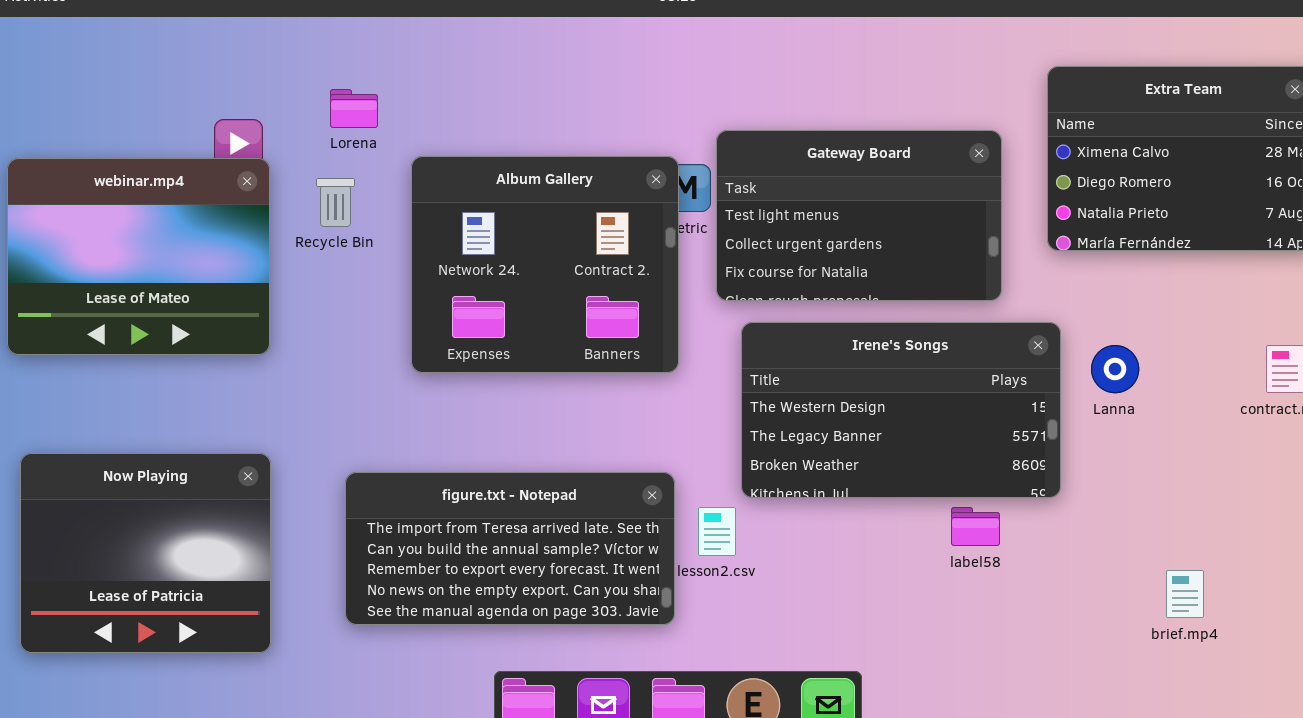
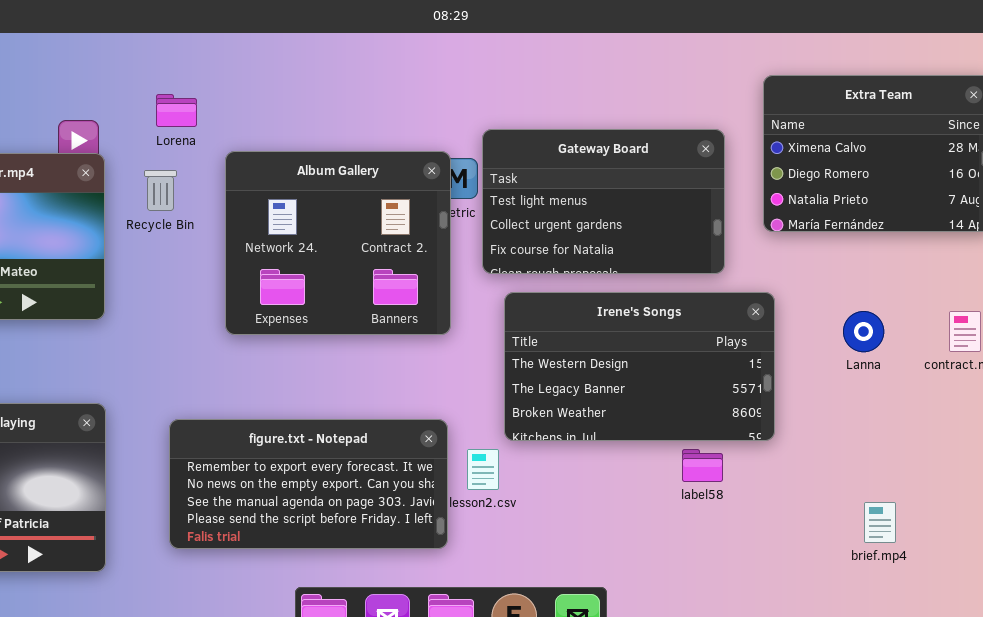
Lanna: [1091,345,1139,393] -> [843,311,884,352], moved
figure.txt - Notepad: [345,472,675,625] -> [169,419,448,549], scrolled down 2 rows

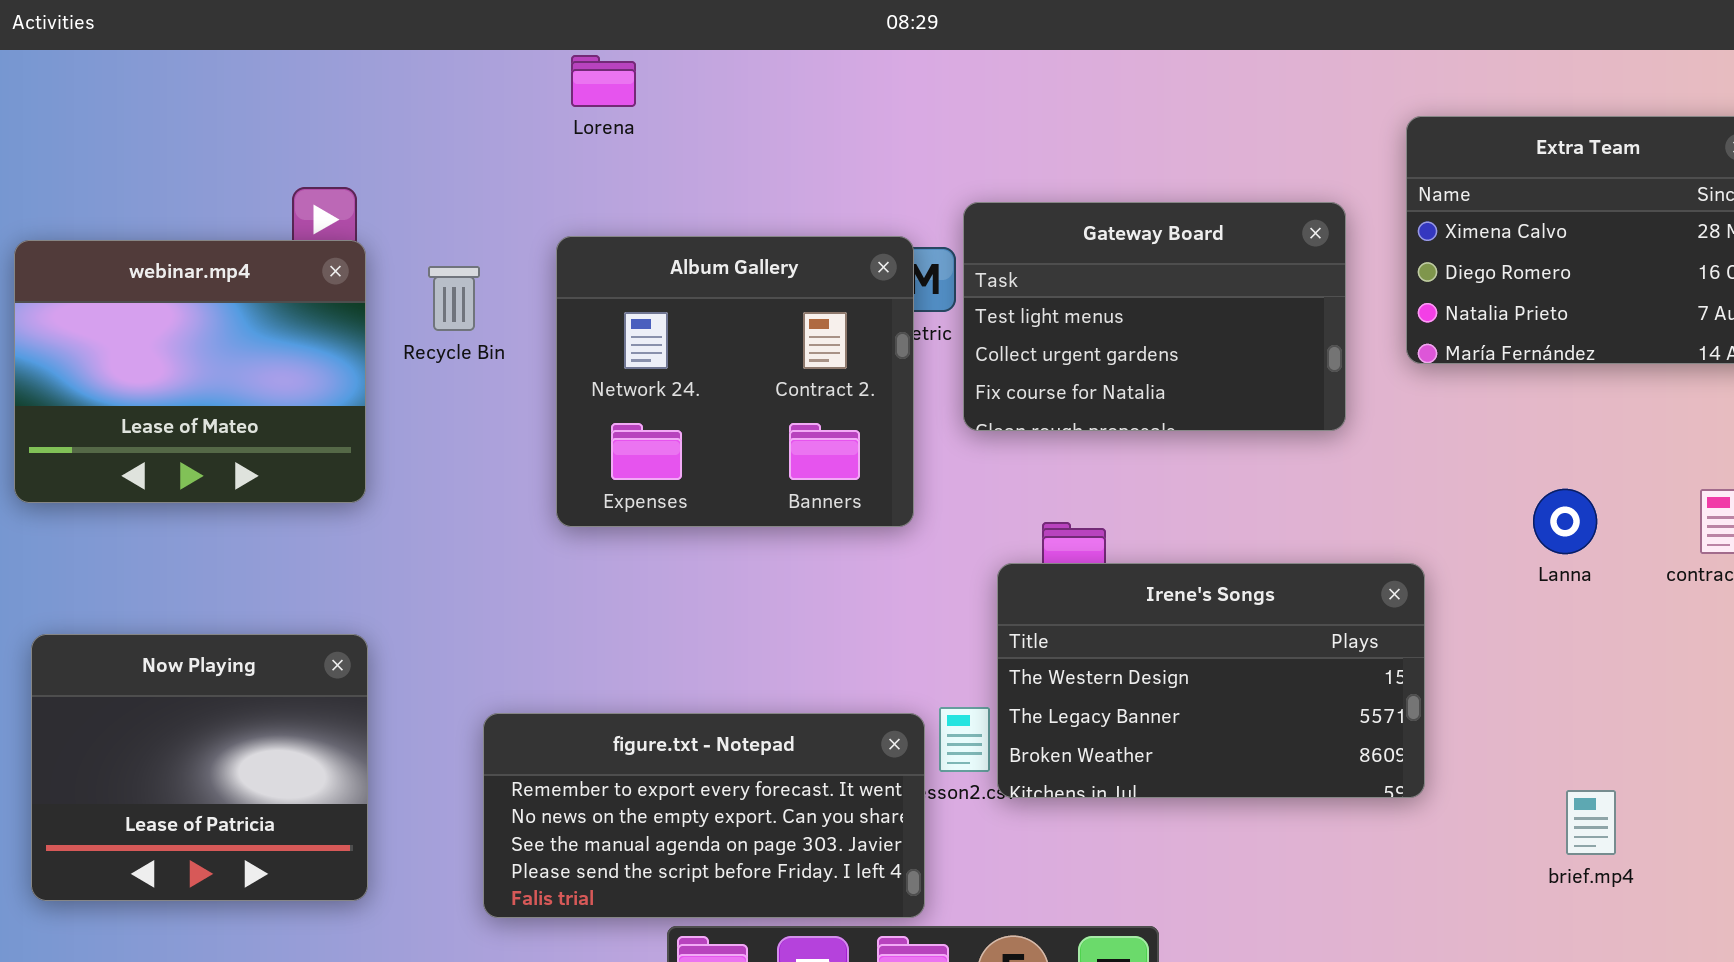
Lorena: [156,94,197,127] -> [571,55,636,107], moved
Irene's Songs: [504,292,775,441] -> [997,563,1425,798], moved
figure.txt - Notepad: [169,419,448,549] -> [483,713,925,918], moved

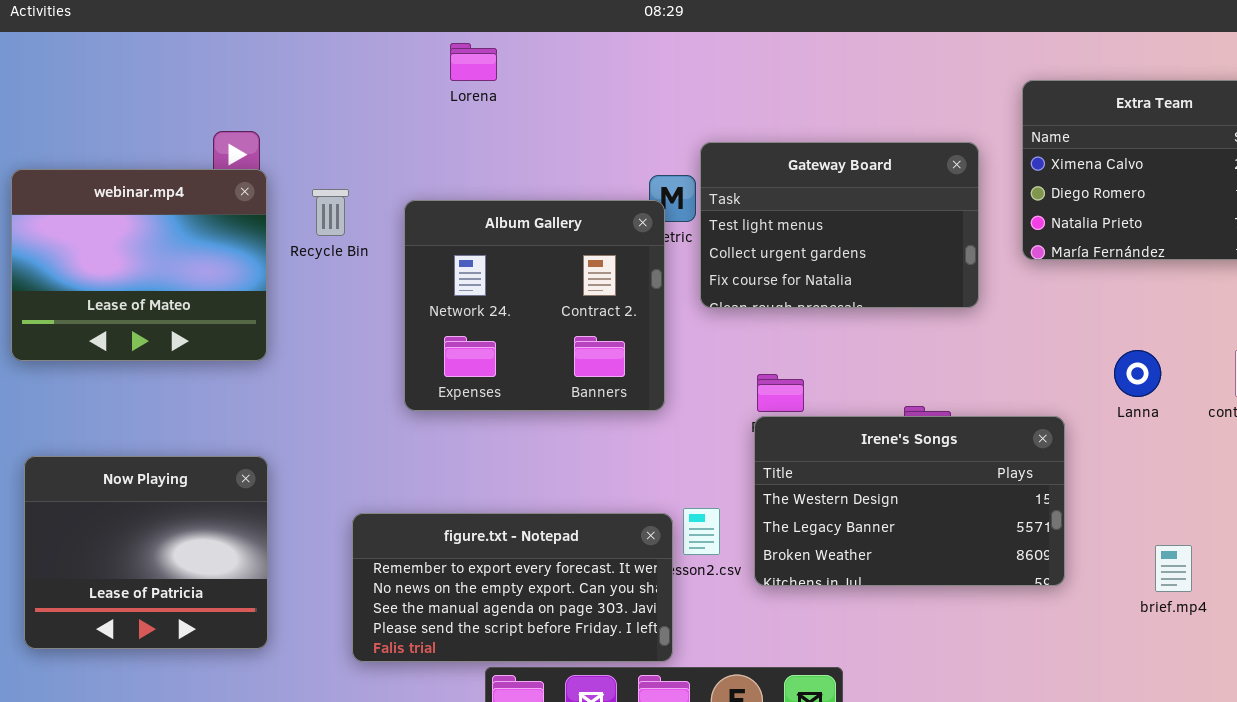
Lorena: [571,55,636,107] -> [450,43,497,81], moved
Album Gallery: [556,236,914,527] -> [404,200,665,411], moved
Irene's Songs: [997,563,1425,798] -> [754,416,1065,586], moved
brief.mp4: [1566,790,1616,855] -> [1155,545,1192,592], moved

